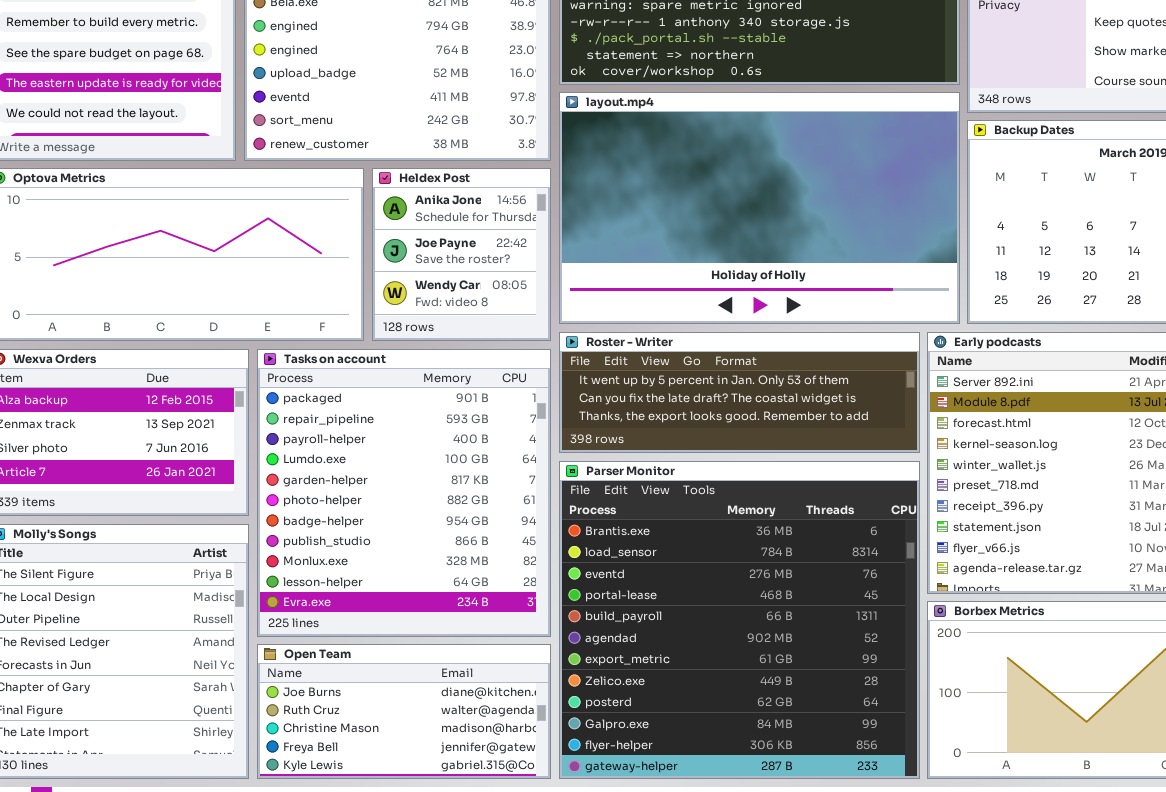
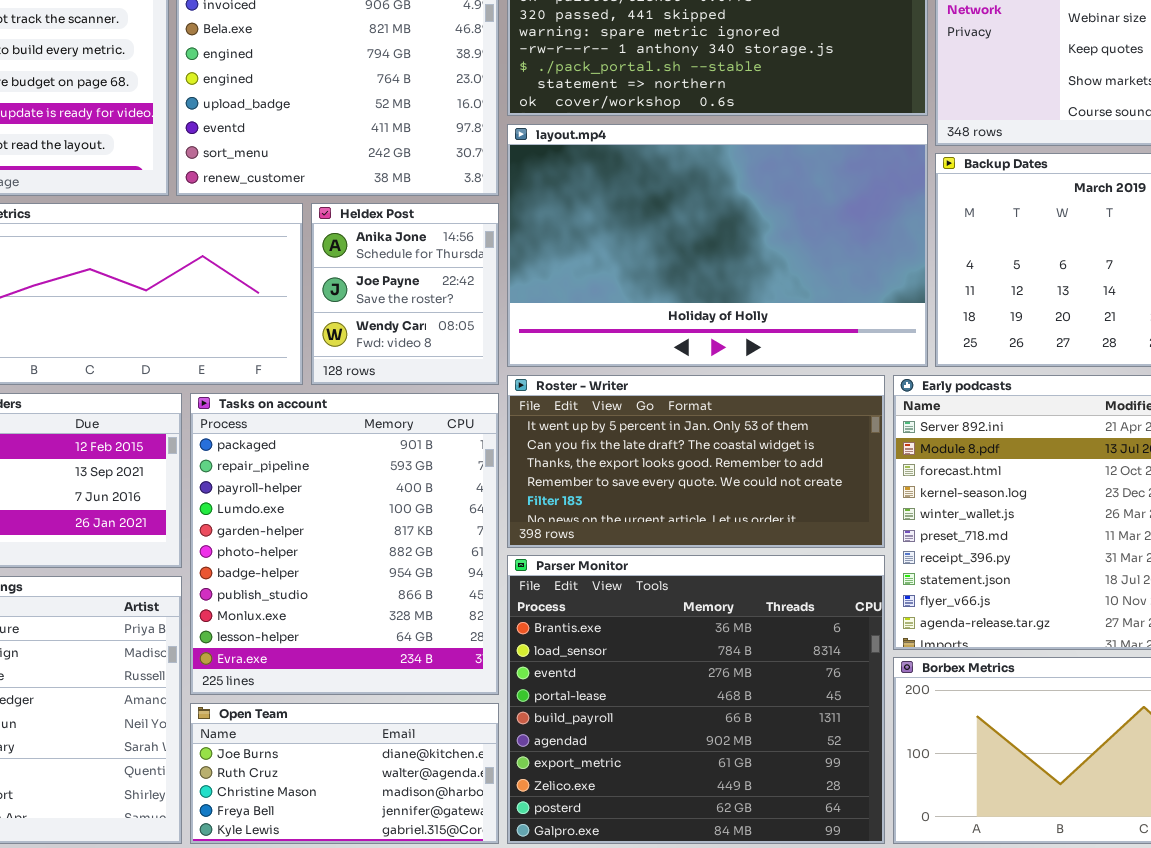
Roster - Writer: [559,332,920,453] -> [507,375,885,548], resized
Parser Monitor: [559,461,920,779] -> [507,555,885,844], resized

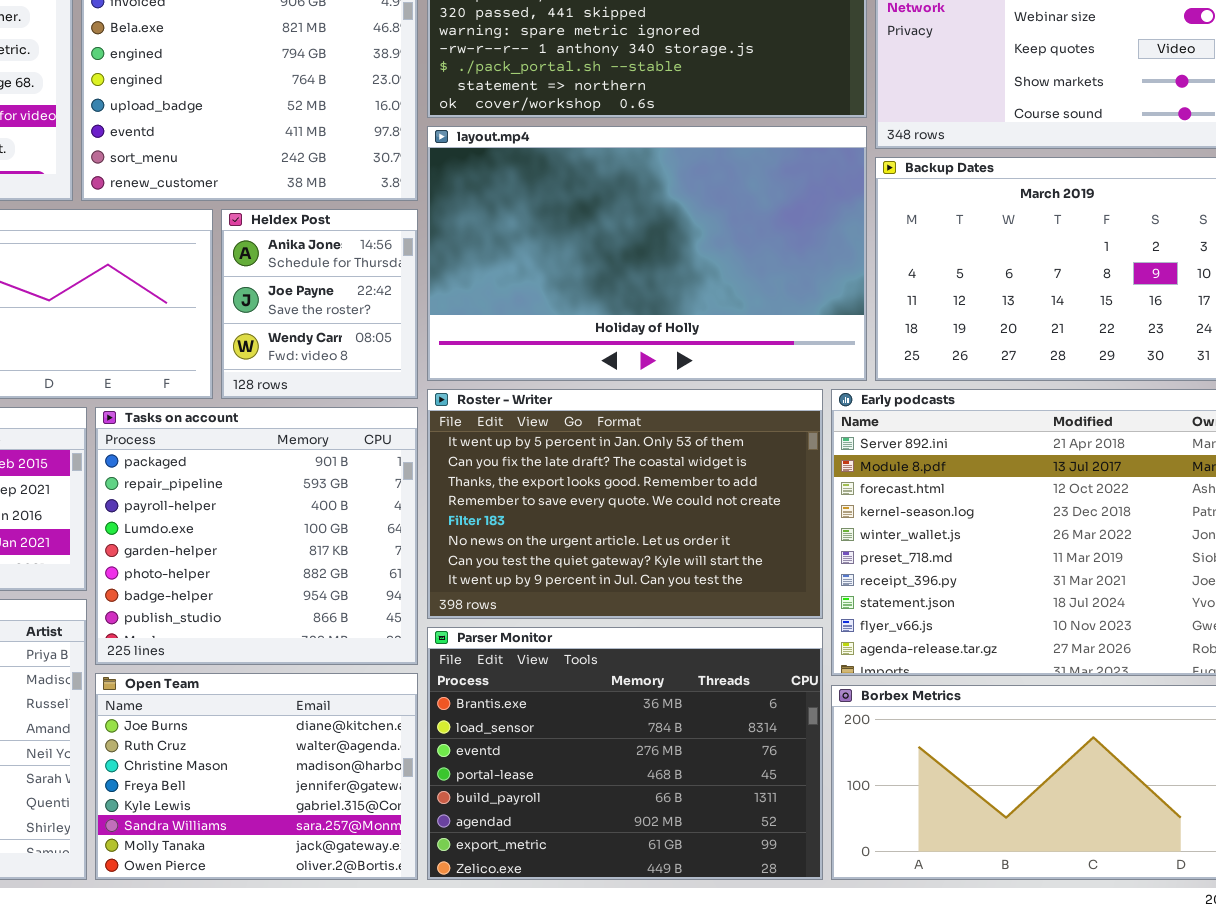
Roster - Writer: [507,375,885,548] -> [427,389,823,619], resized
Tasks on account: [190,393,499,695] -> [95,407,418,665], resized
Parser Monitor: [507,555,885,844] -> [427,627,823,880], resized
Open Team: [190,703,499,844] -> [95,673,418,880], resized

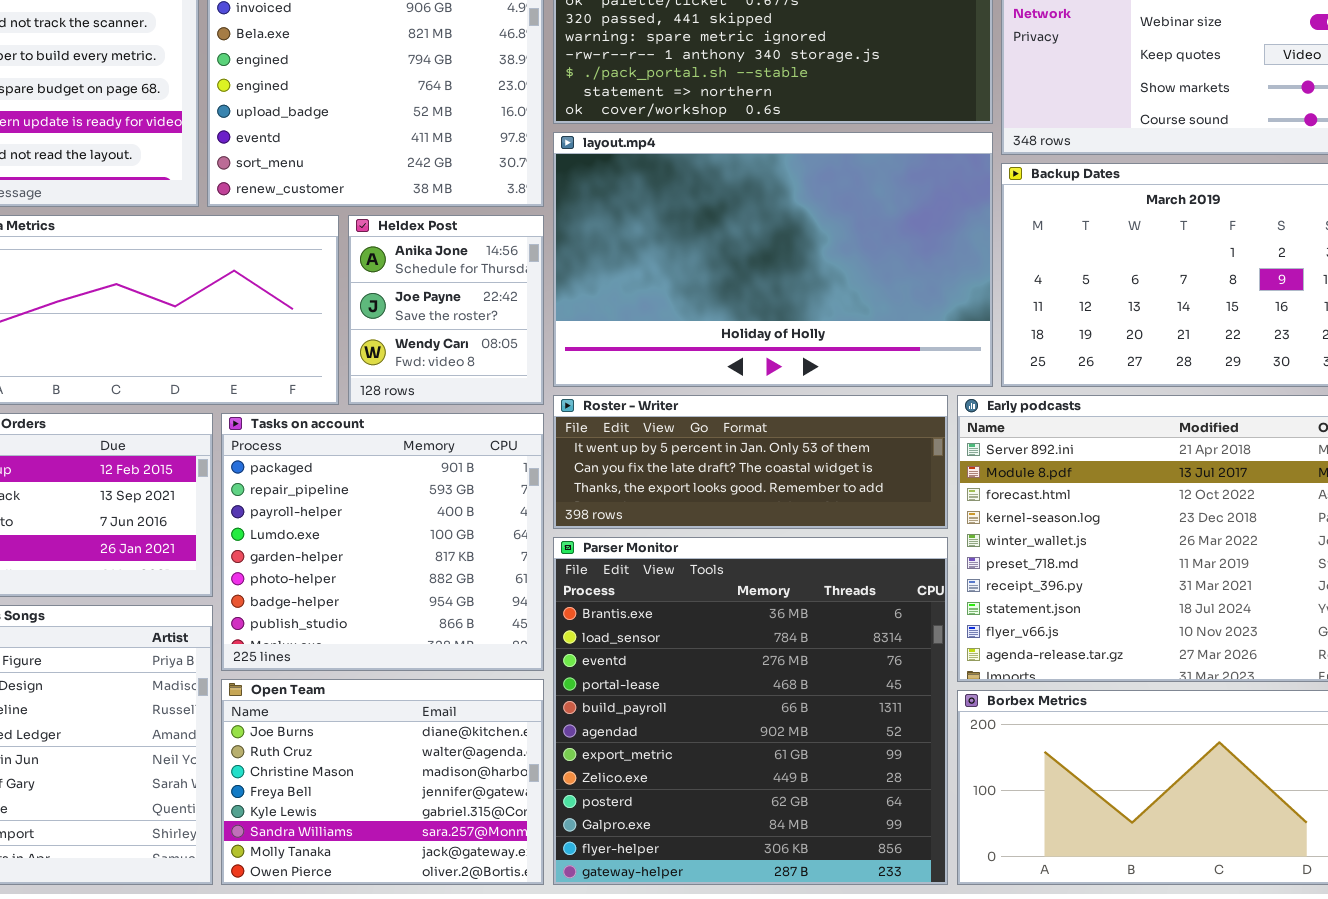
Roster - Writer: [427,389,823,619] -> [553,395,948,529], resized
Parser Monitor: [427,627,823,880] -> [553,537,948,885], resized

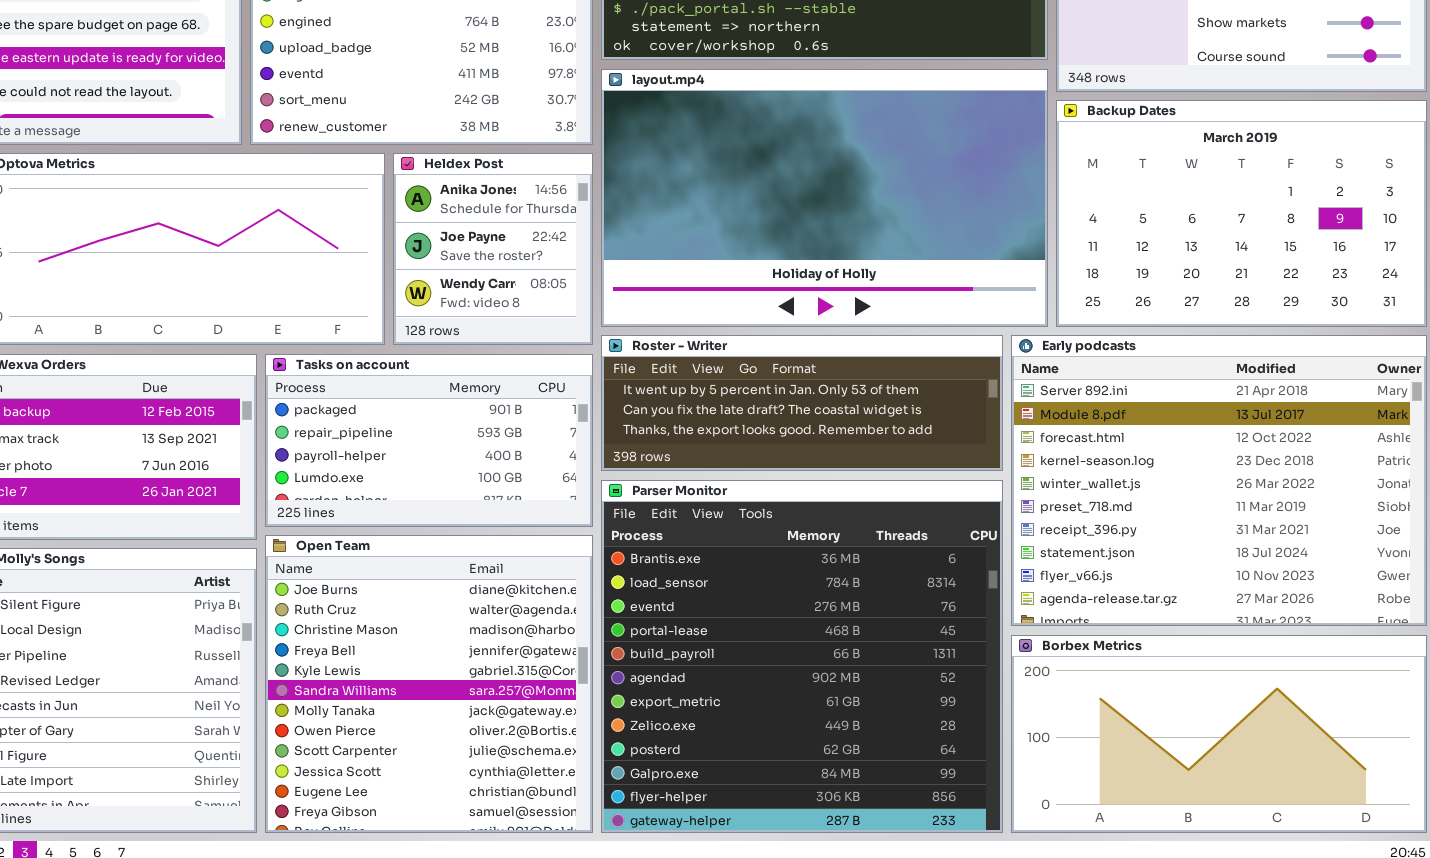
Tasks on account: [221,413,544,671] -> [265,354,593,527], resized
Open Team: [221,679,544,885] -> [265,535,593,833], resized

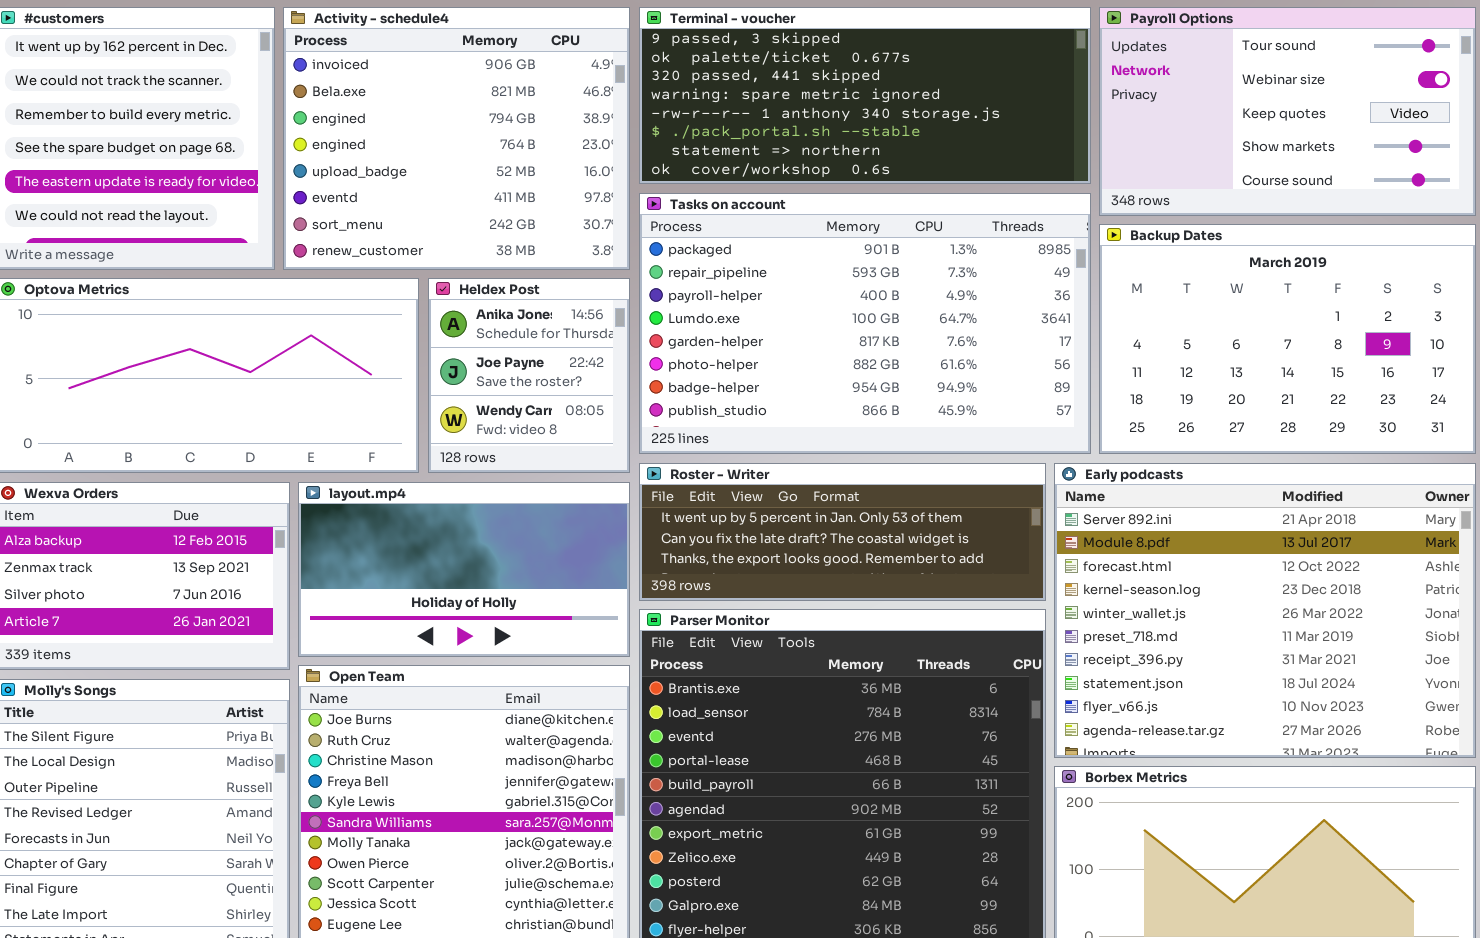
layout.mp4: [601,69,1048,327] -> [298,482,630,657], moved, resized
Tasks on account: [265,354,593,527] -> [639,193,1091,454], moved, resized

